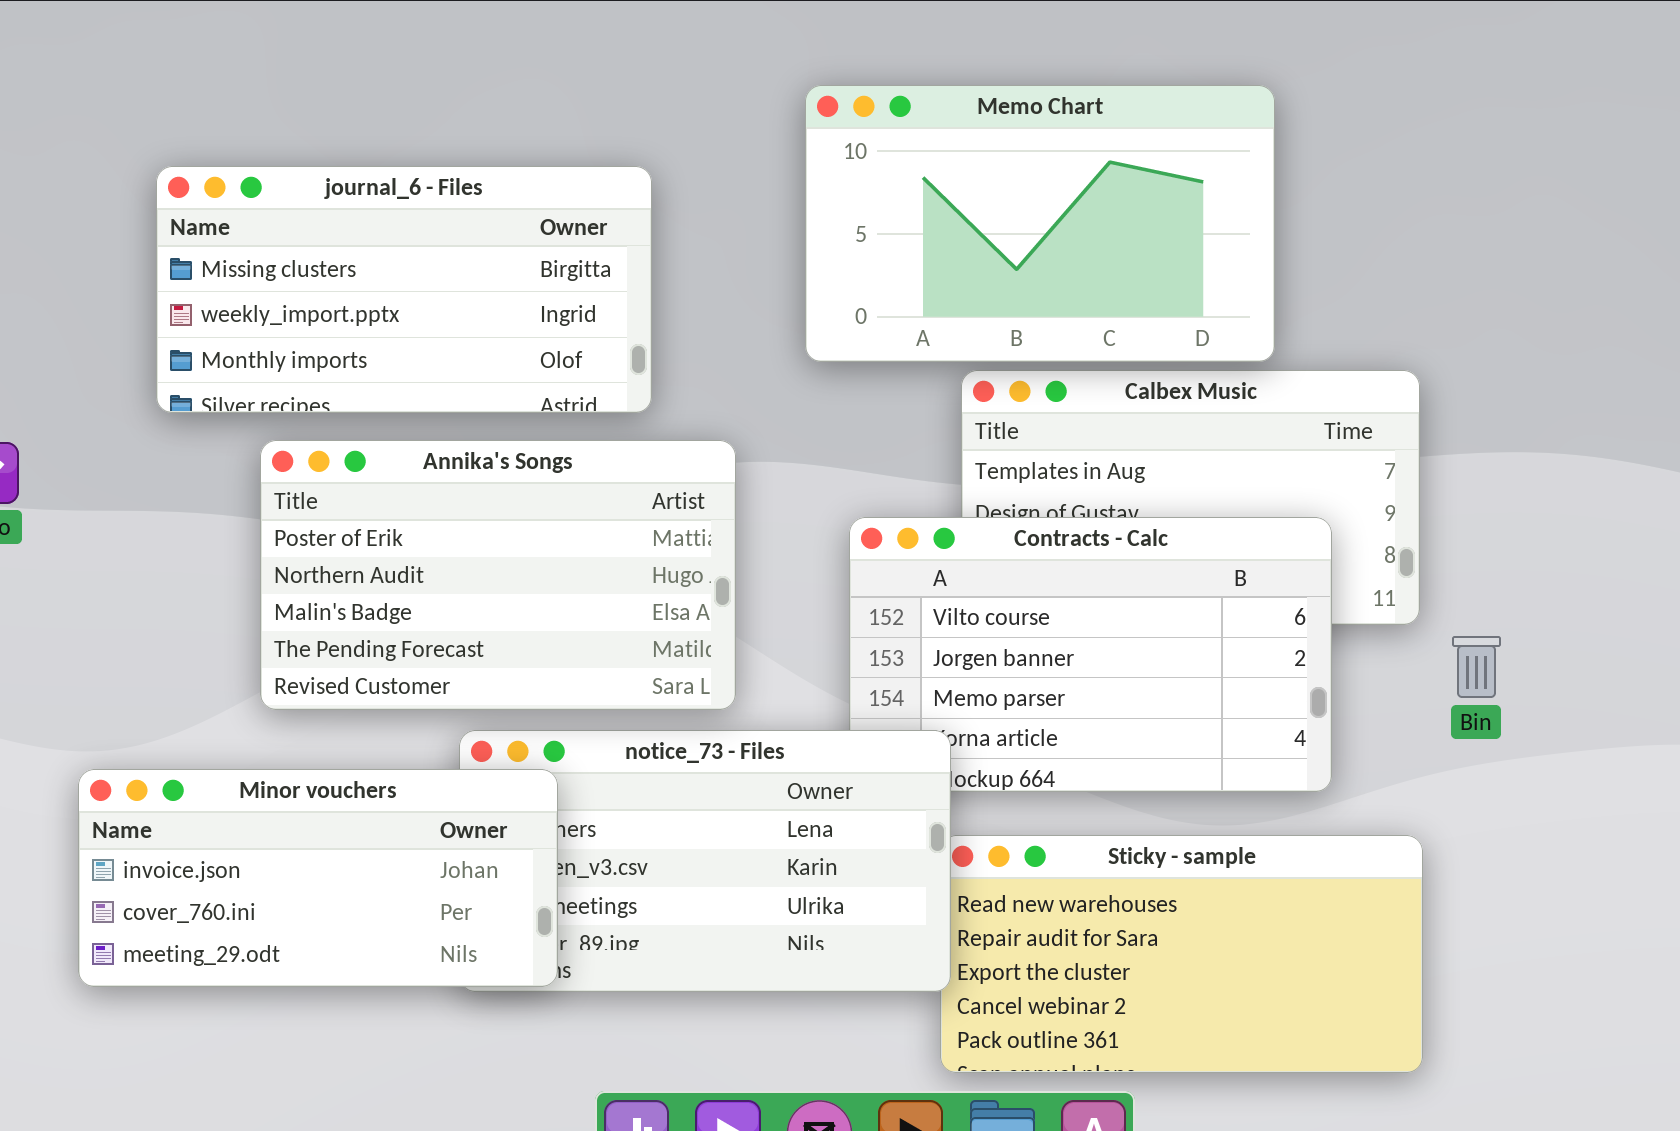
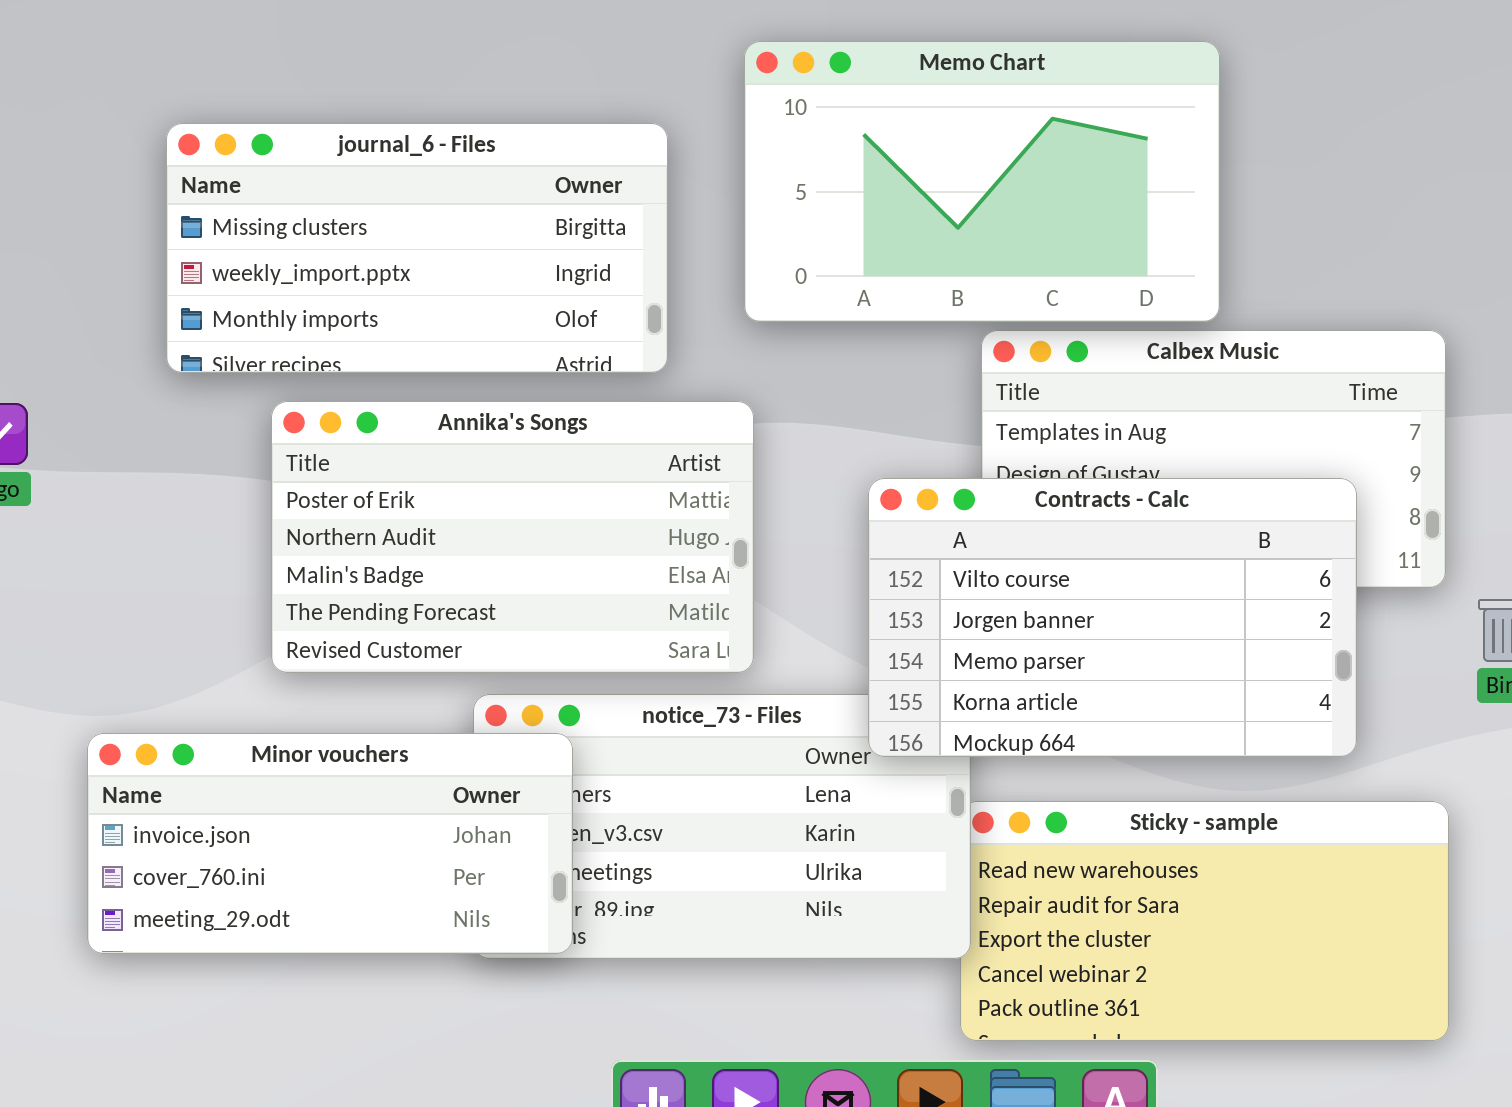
Memo Chart: [805,85,1275,362] -> [744,41,1220,322], moved
Contracts - Calc: [849,517,1332,792] -> [868,478,1357,757], raised

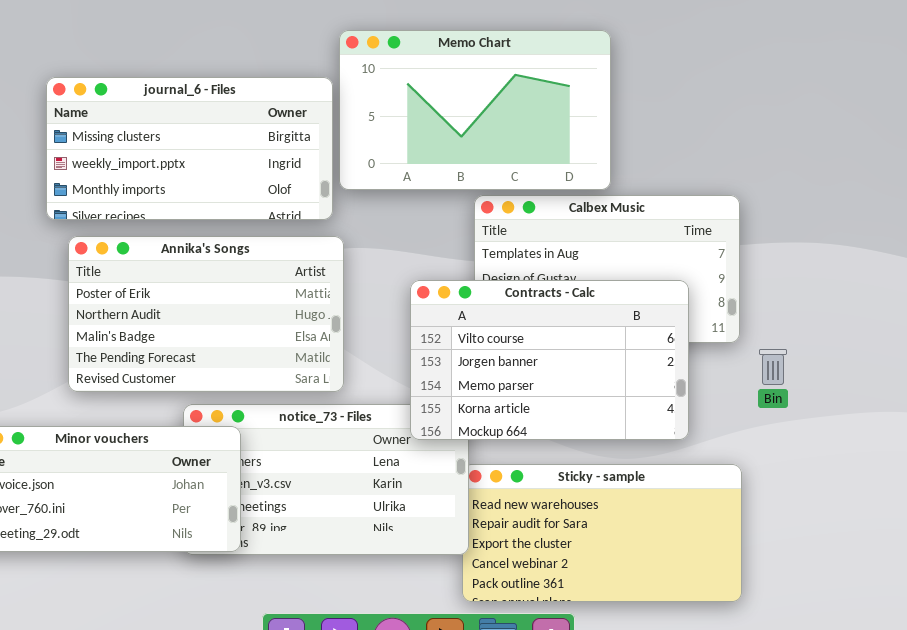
journal_6 - Files: [166,123,668,373] -> [46,77,333,220], moved

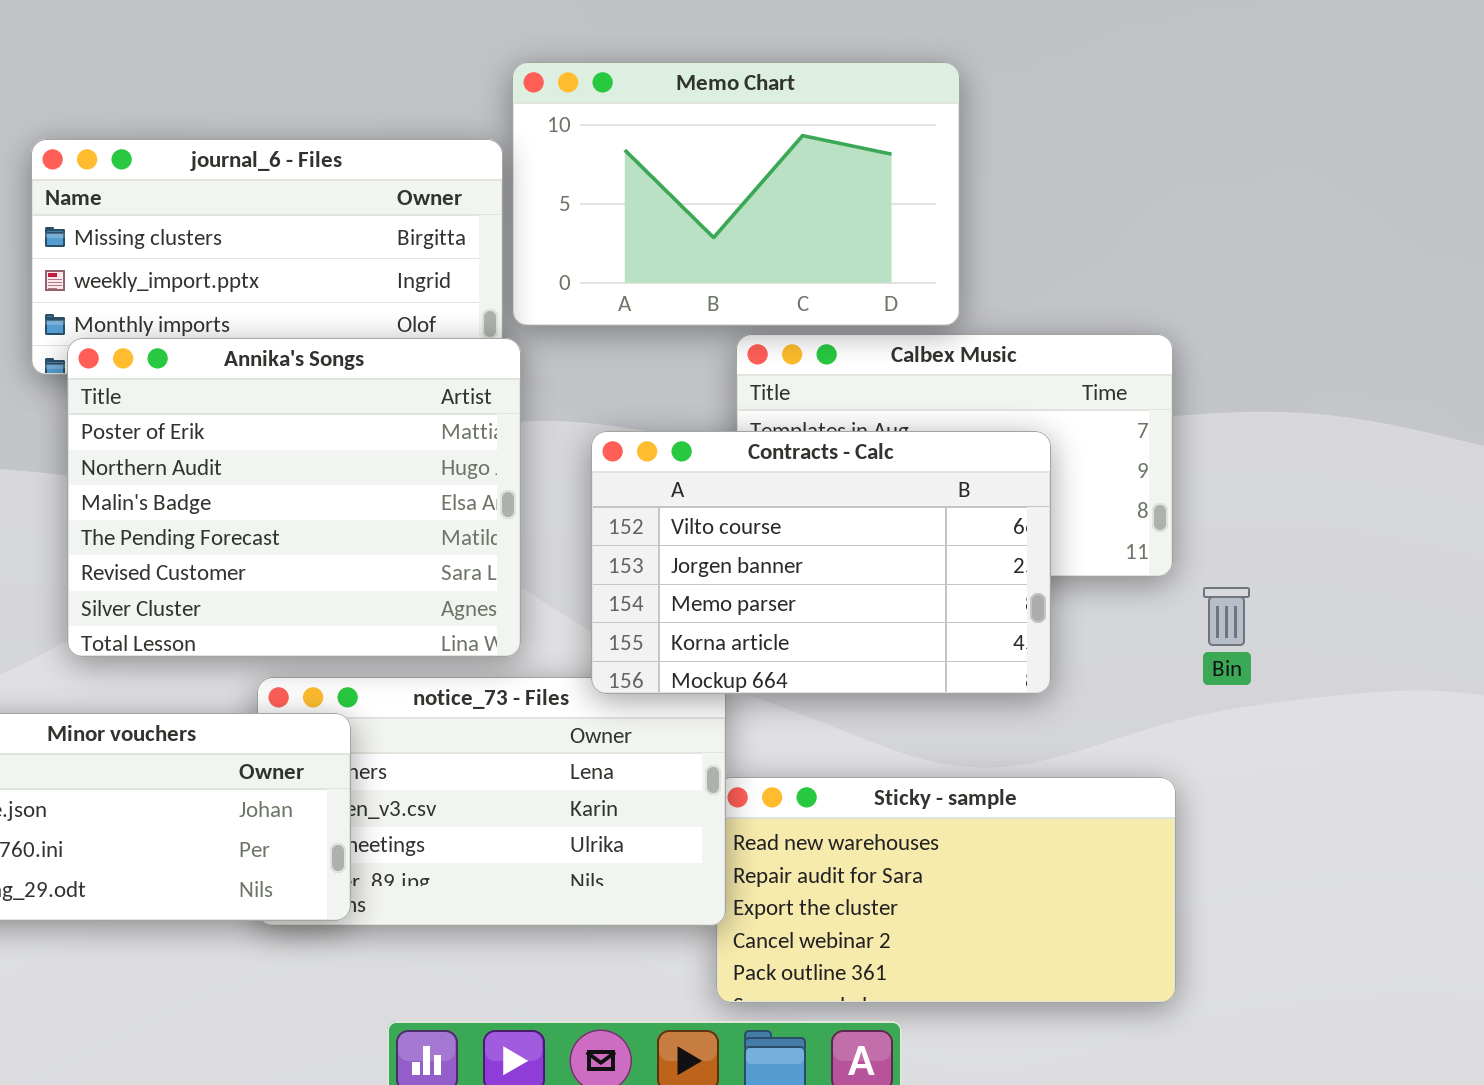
Annika's Songs: [68,236,344,392] -> [67,338,521,657], resized
Contracts - Calc: [410,280,689,440] -> [591,431,1051,694], moved

